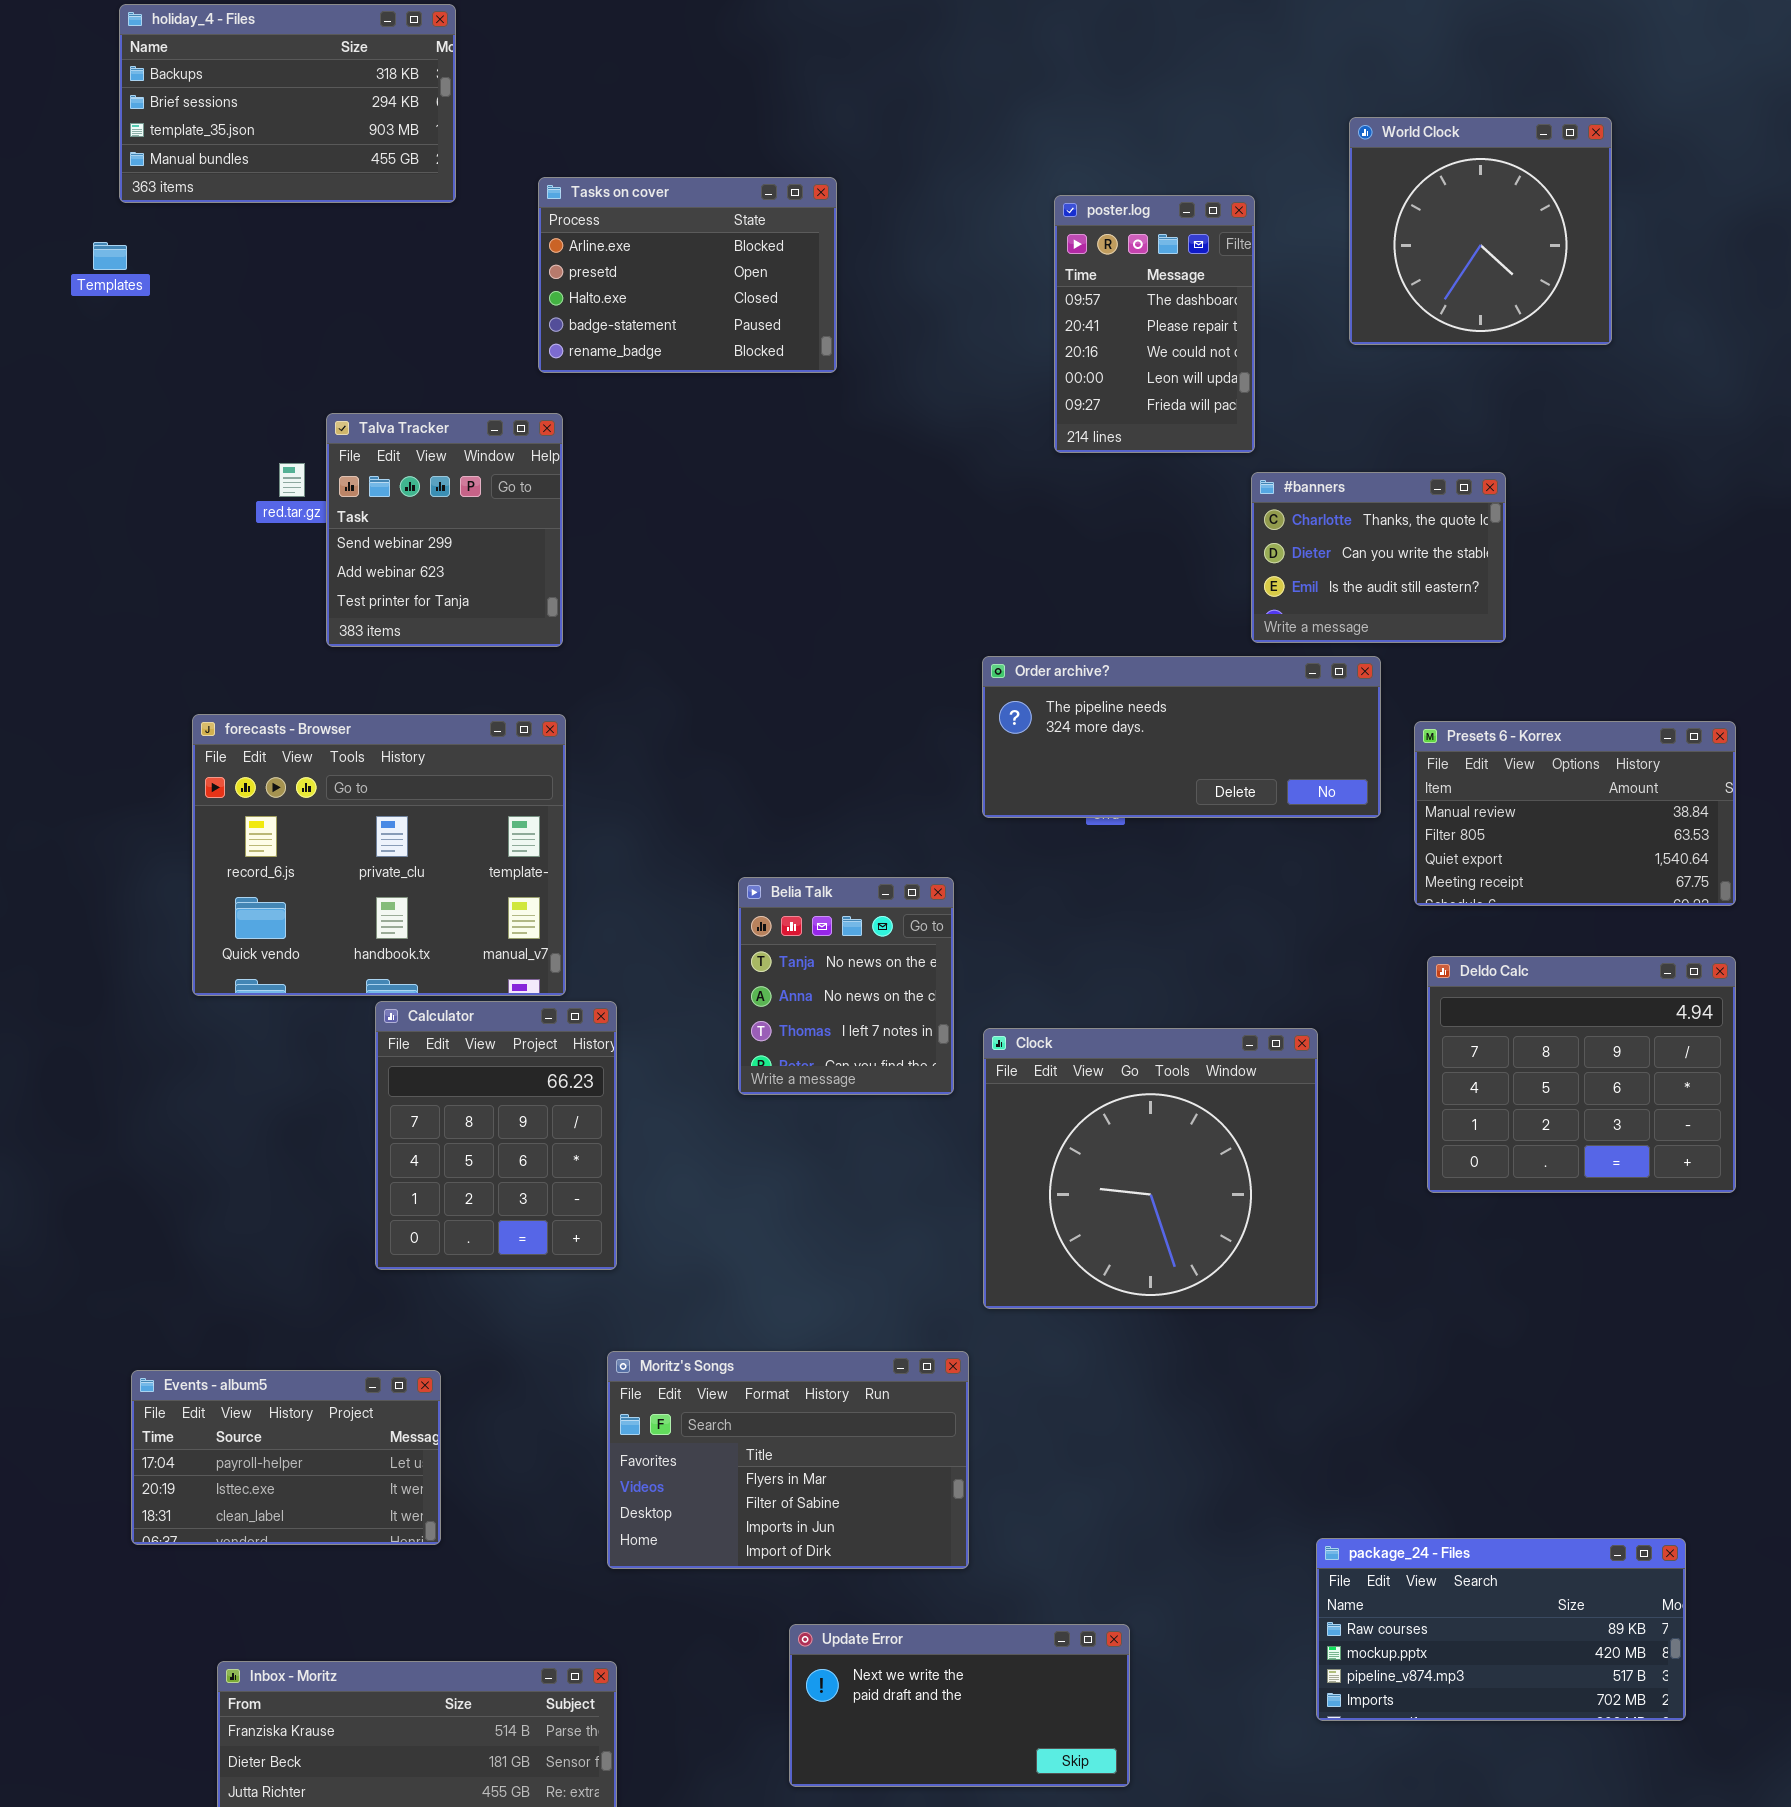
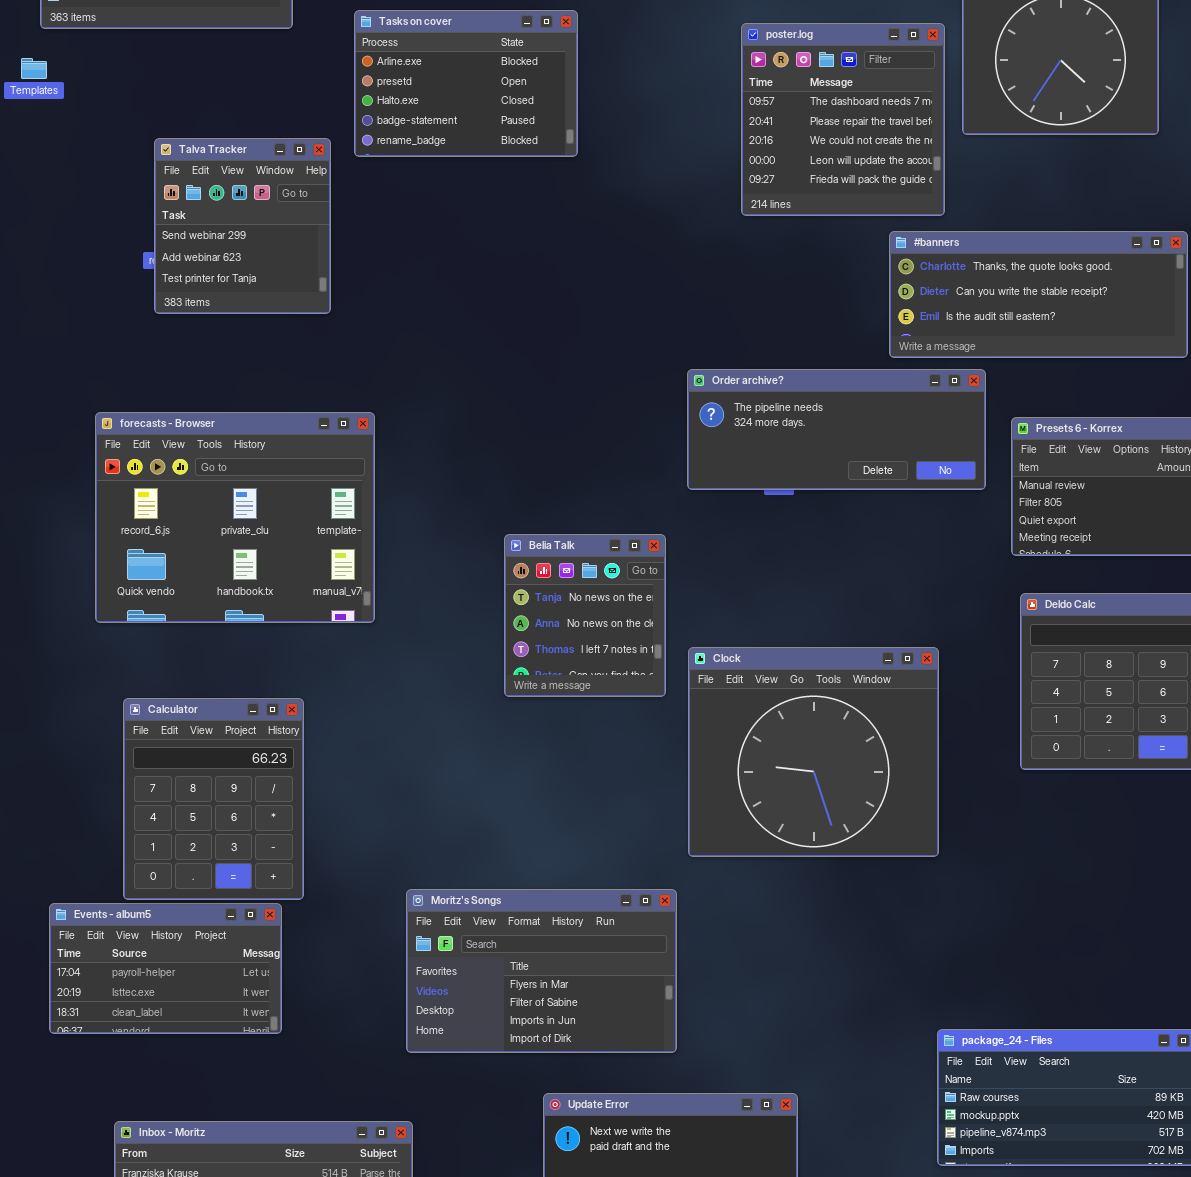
poster.log: [1054,195,1255,453] -> [741,23,945,216], resized
Talva Tracker: [326,413,563,647] -> [154,138,331,314], moved
#banners: [1251,472,1506,643] -> [889,231,1188,358], resized
Calculator: [375,1001,617,1270] -> [123,698,304,900], moved

